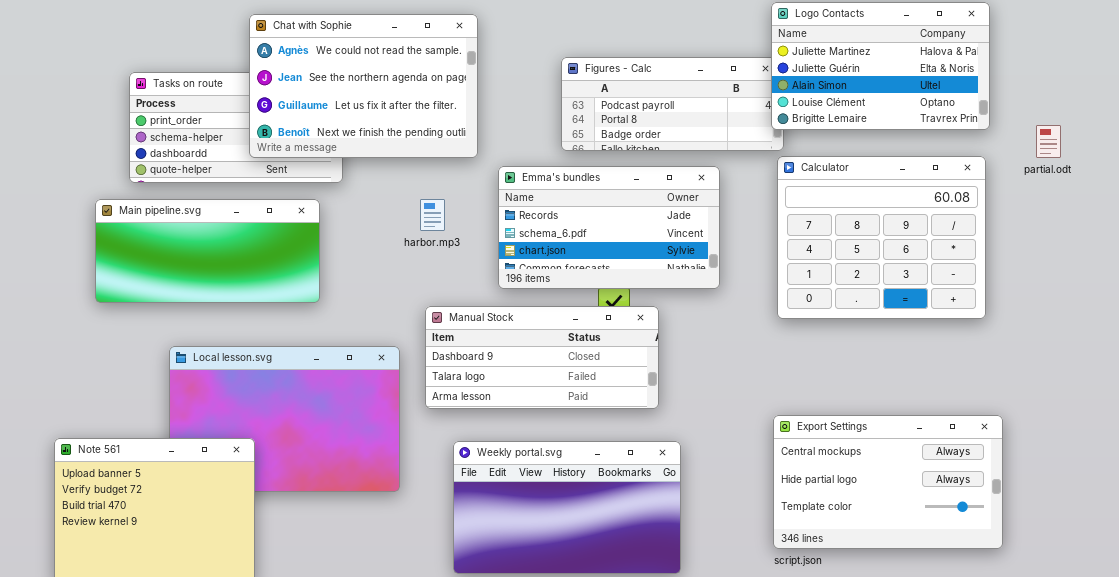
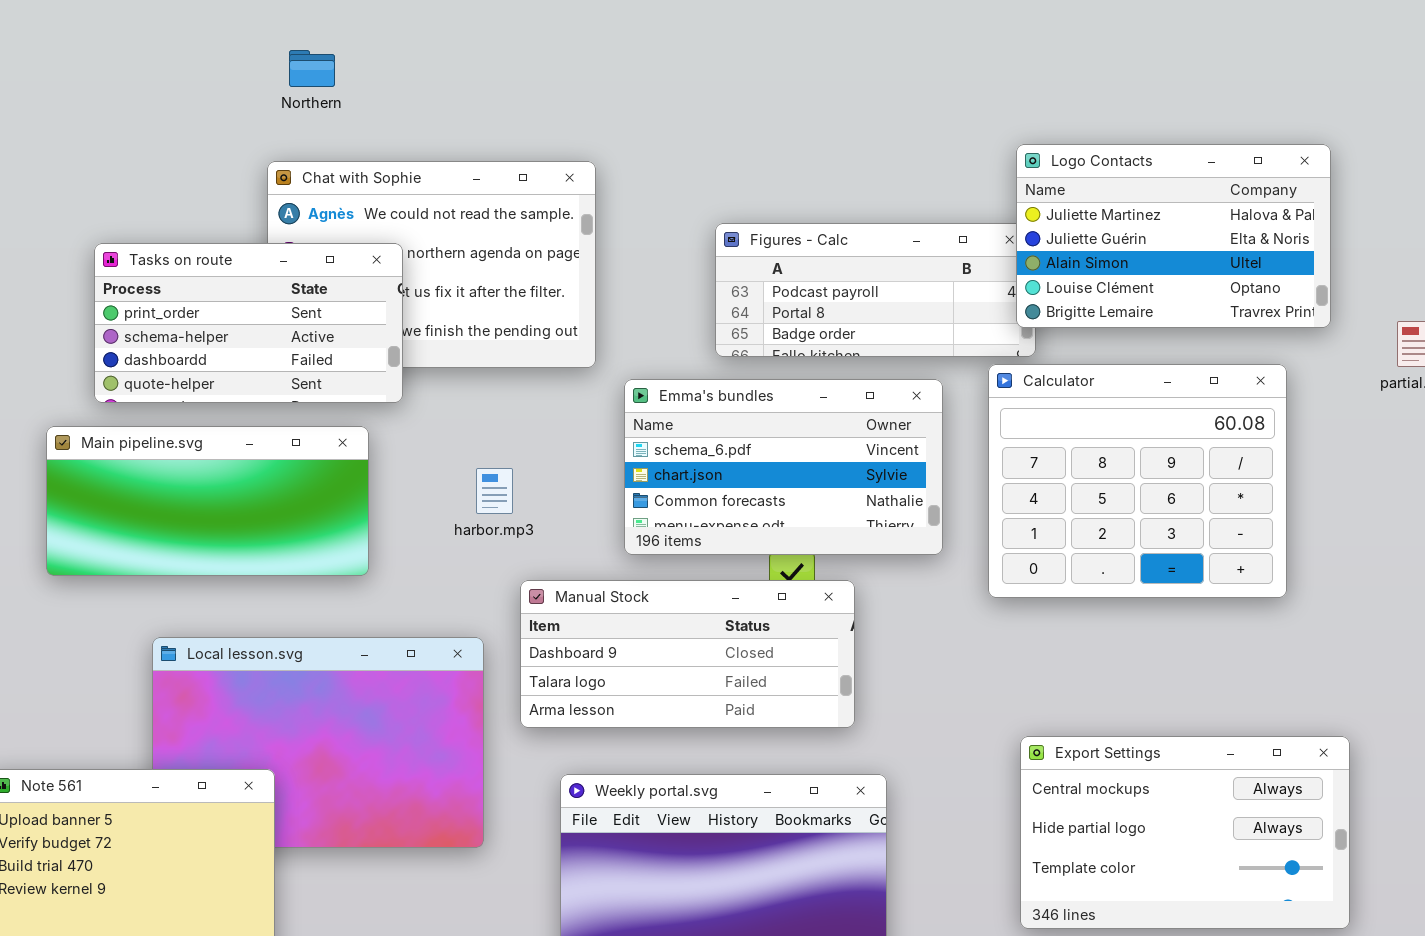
Tasks on route: [129,72,343,183] -> [94,243,403,403], raised
Calculator: [777,156,986,319] -> [988,364,1287,598], moved
Emma's bundles: [498,166,720,289] -> [624,379,943,555], scrolled down 1 row
harbor.mp3: [420,199,445,231] -> [476,468,513,514], moved

